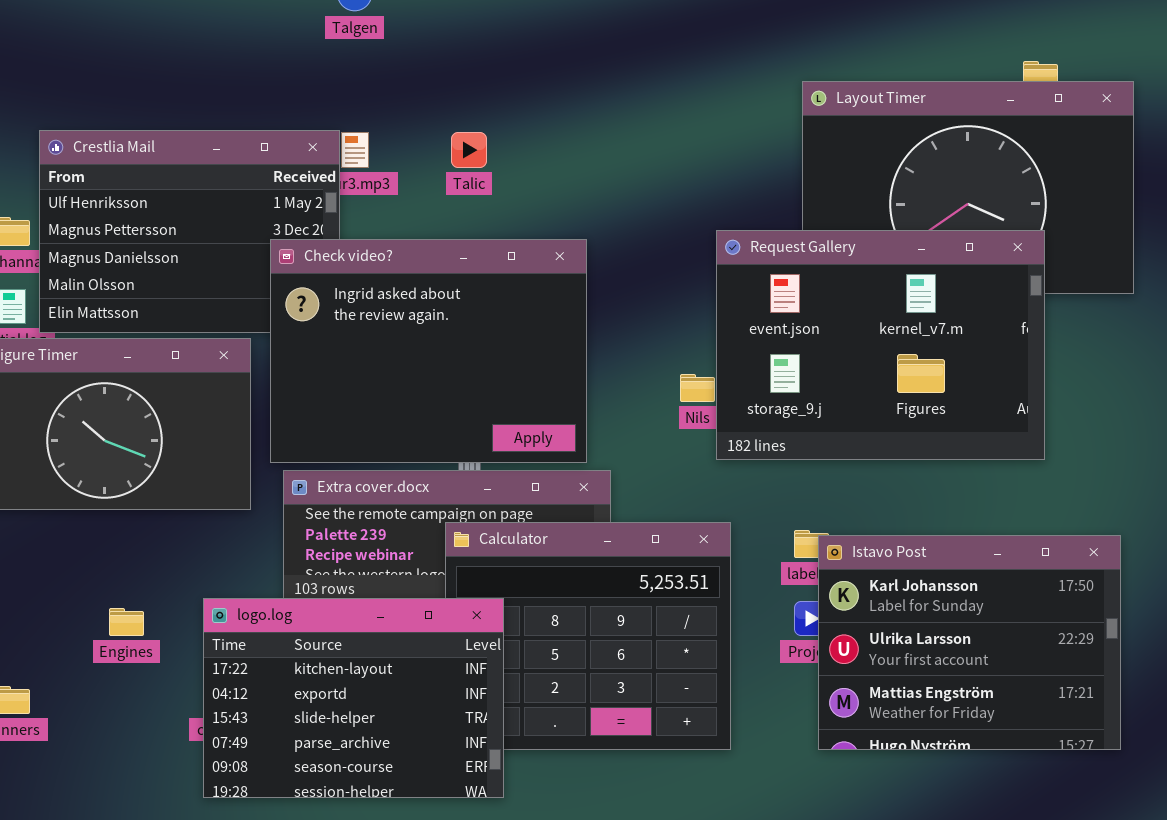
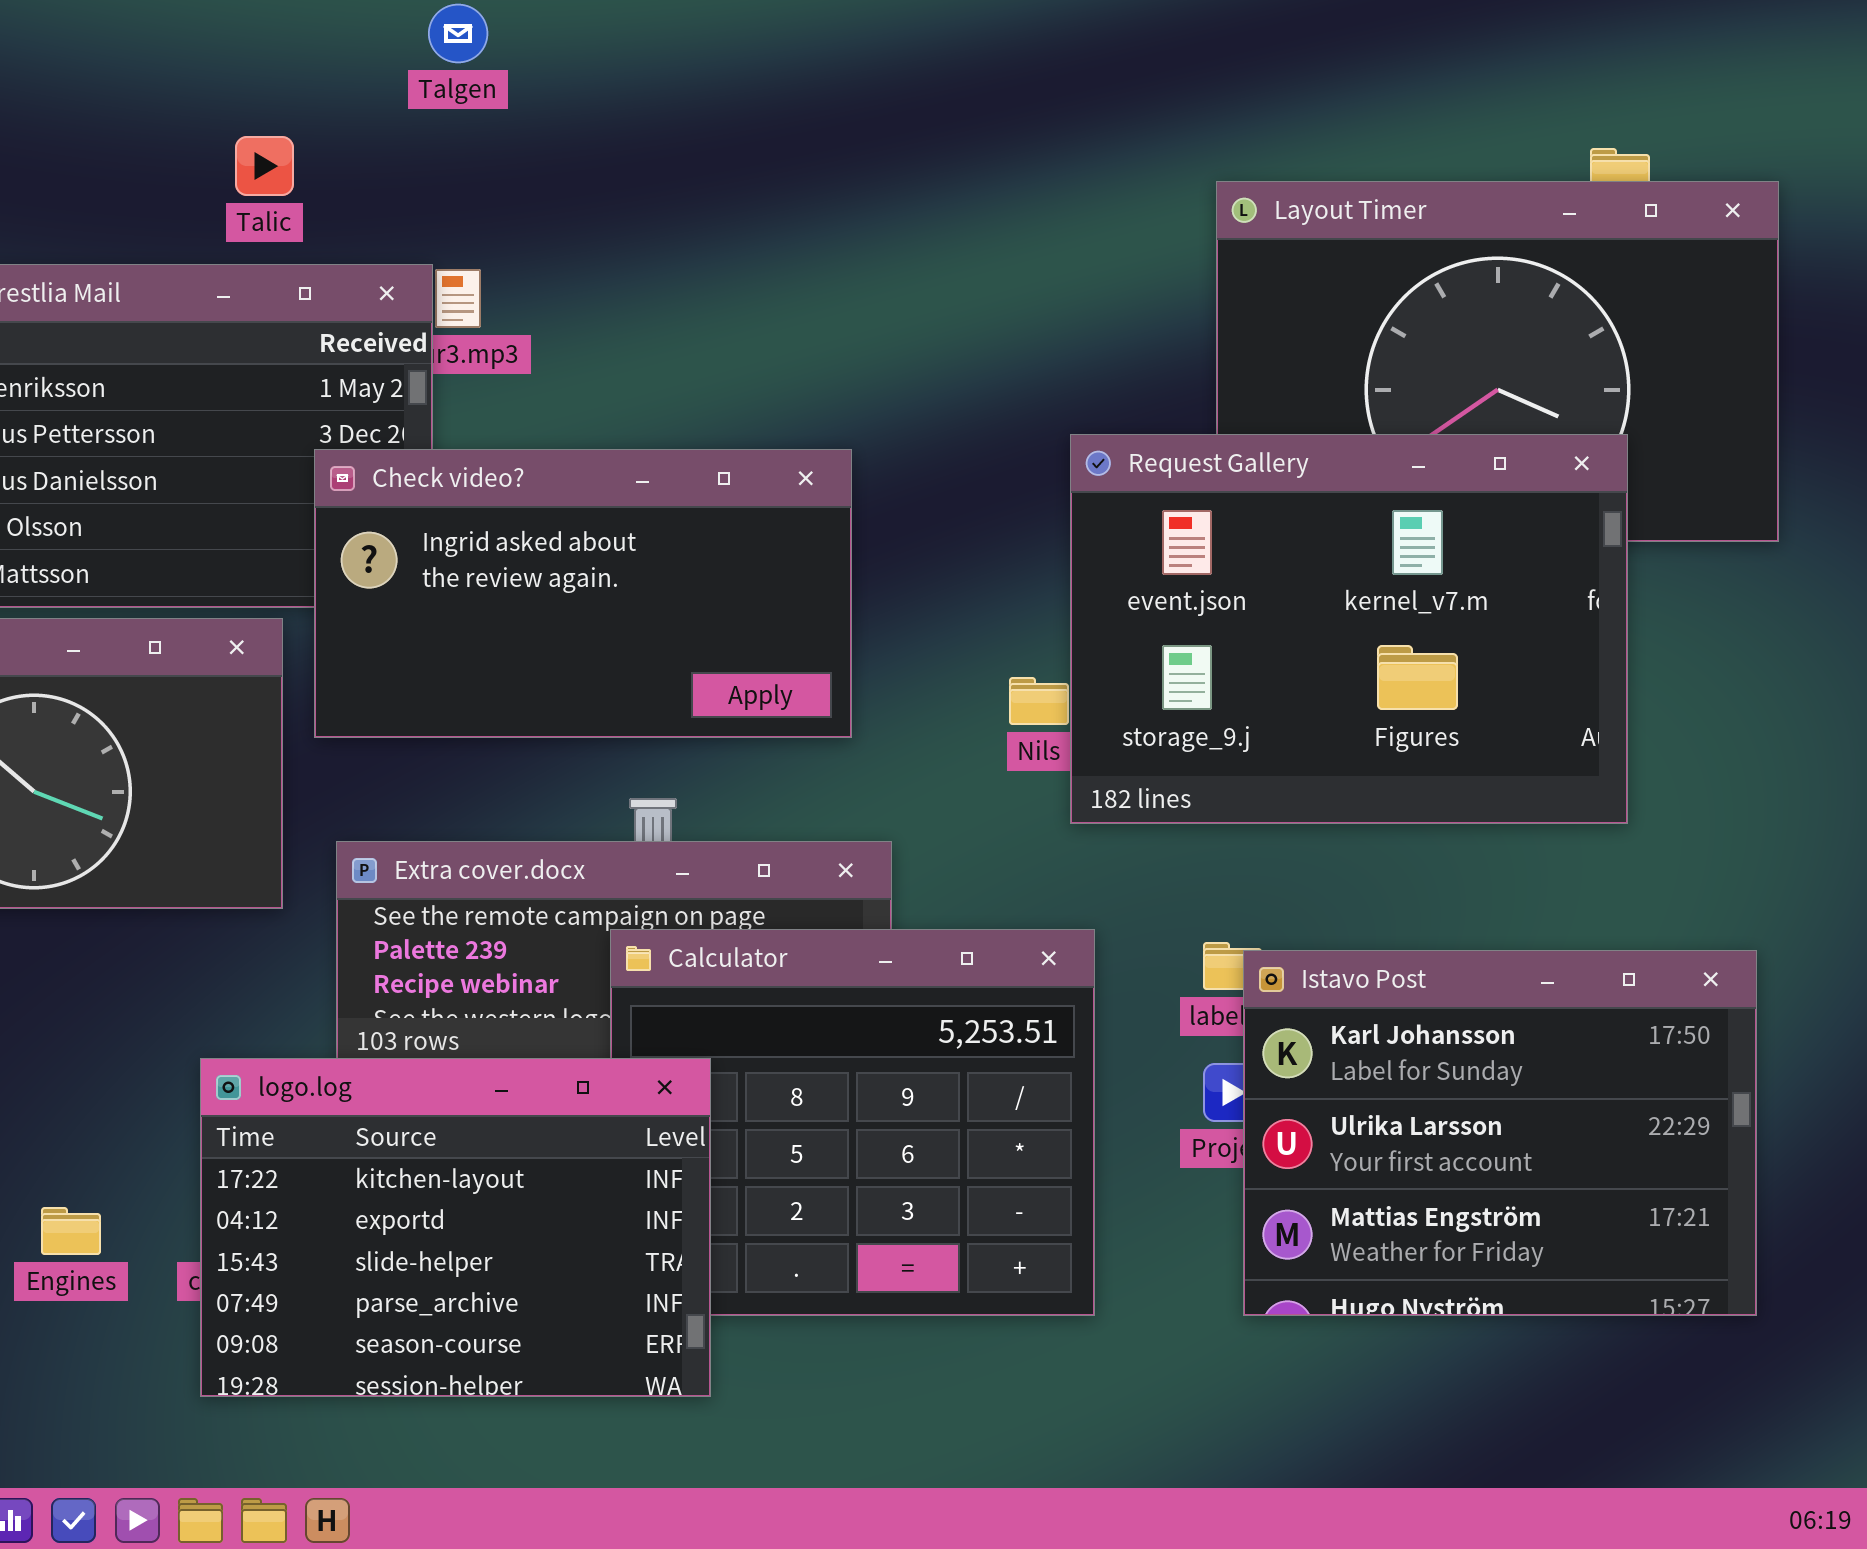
Talic: [451,132,487,168] -> [235,136,294,196], moved
Check video?: [270,239,587,463] -> [314,449,852,738], resized
Engines: [109,608,144,636] -> [41,1207,101,1255], moved

